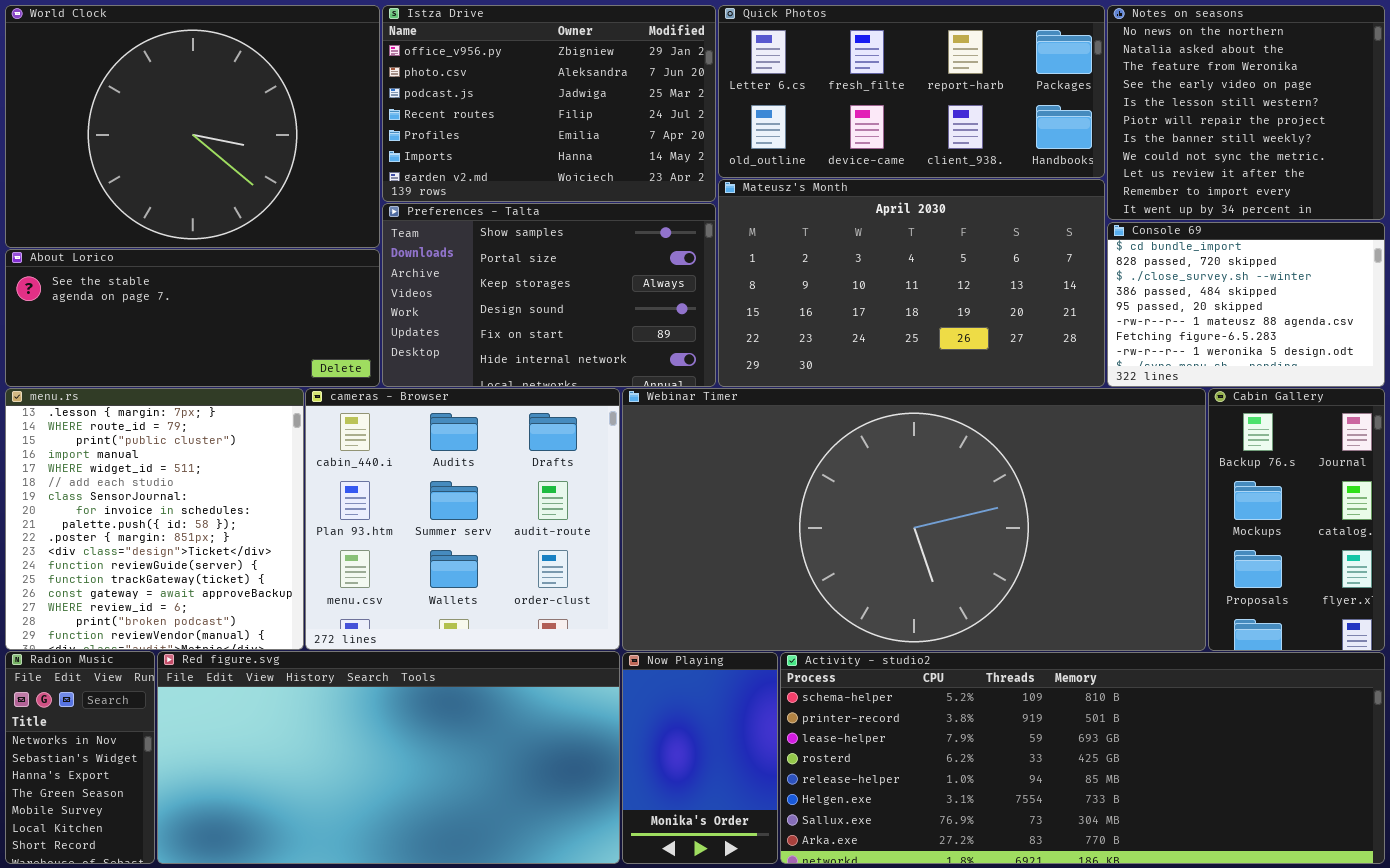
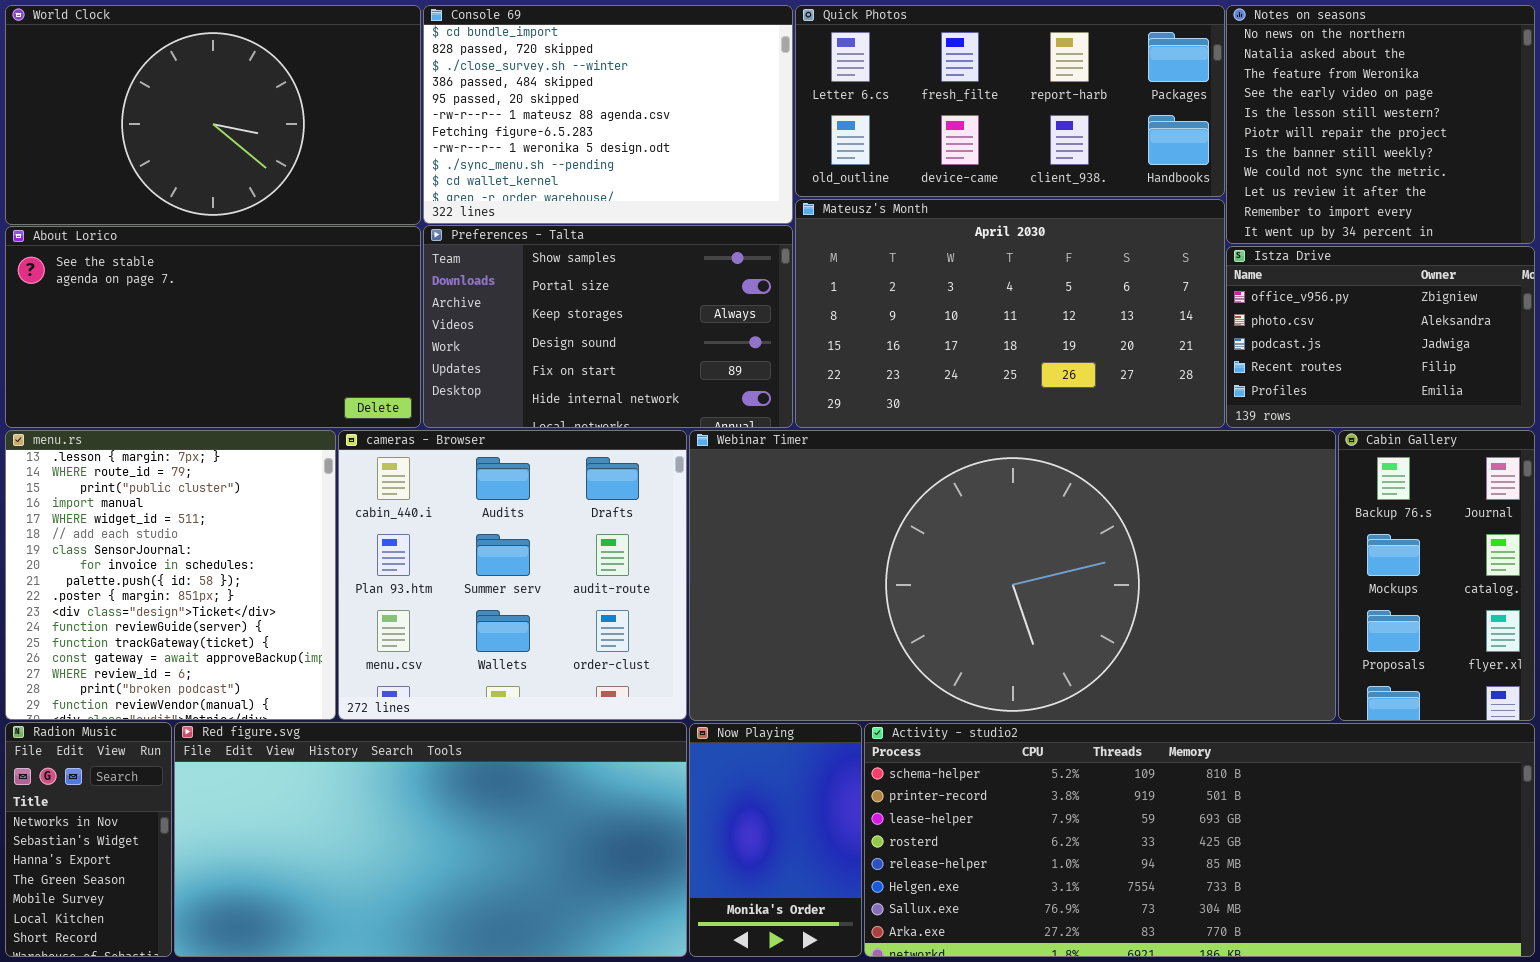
World Clock: [5,5,380,248] -> [5,5,421,225], resized
Istza Drive: [382,5,716,202] -> [1226,246,1535,428], moved, resized
Console 69: [1107,222,1385,387] -> [423,5,793,224], moved, resized
About Lorico: [5,249,380,387] -> [5,226,421,428], resized

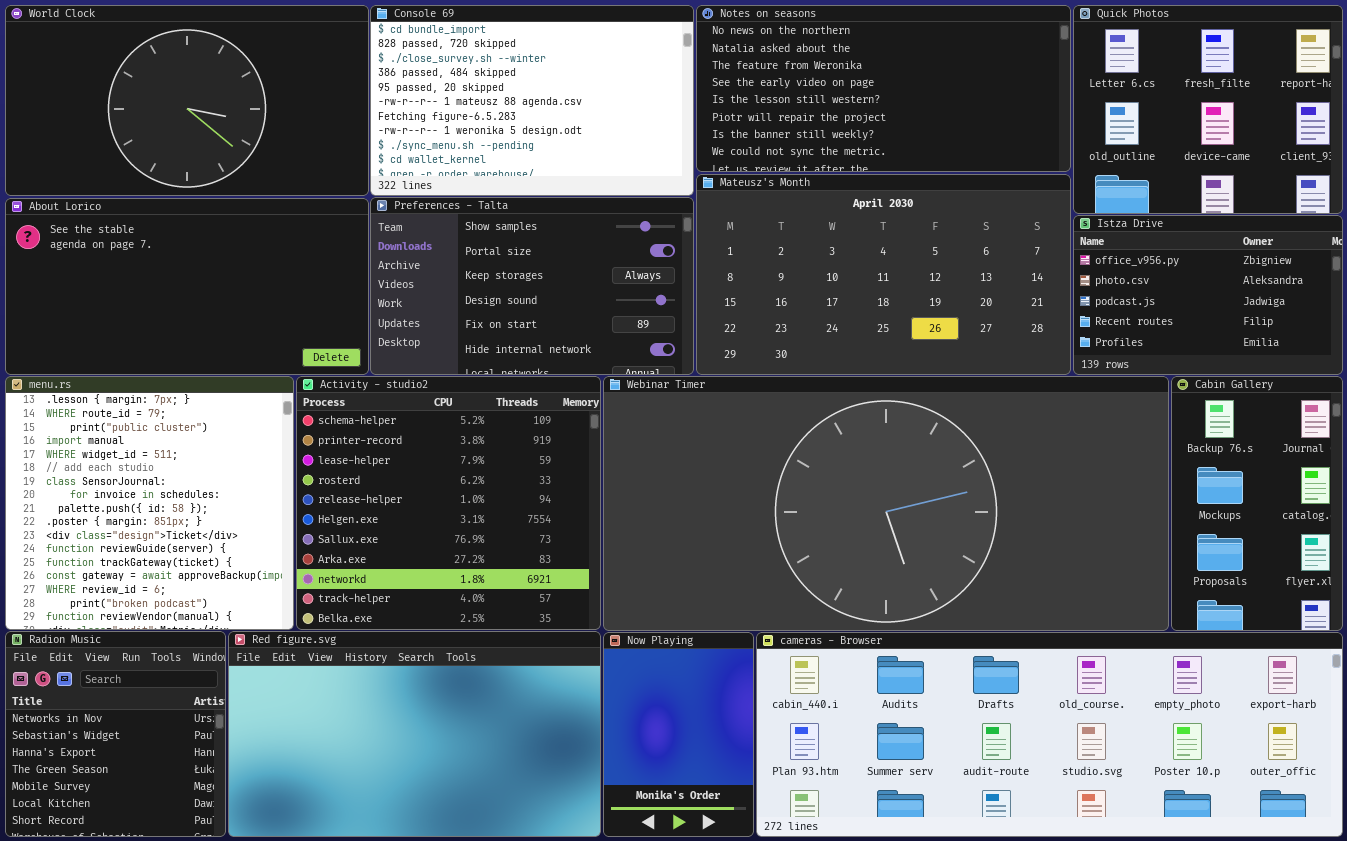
Quick Photos: [795,5,1225,197] -> [1073,5,1343,214], moved, resized
Notes on seasons: [1226,5,1535,244] -> [696,5,1071,172], moved, resized
cameras - Browser: [338,430,687,720] -> [756,632,1343,837], moved, resized
Radion Music: [5,722,172,957] -> [5,631,226,837], resized
Red figure.svg: [174,722,687,957] -> [228,631,601,837], resized
Activity - studio2: [864,723,1535,957] -> [296,376,601,630], moved, resized

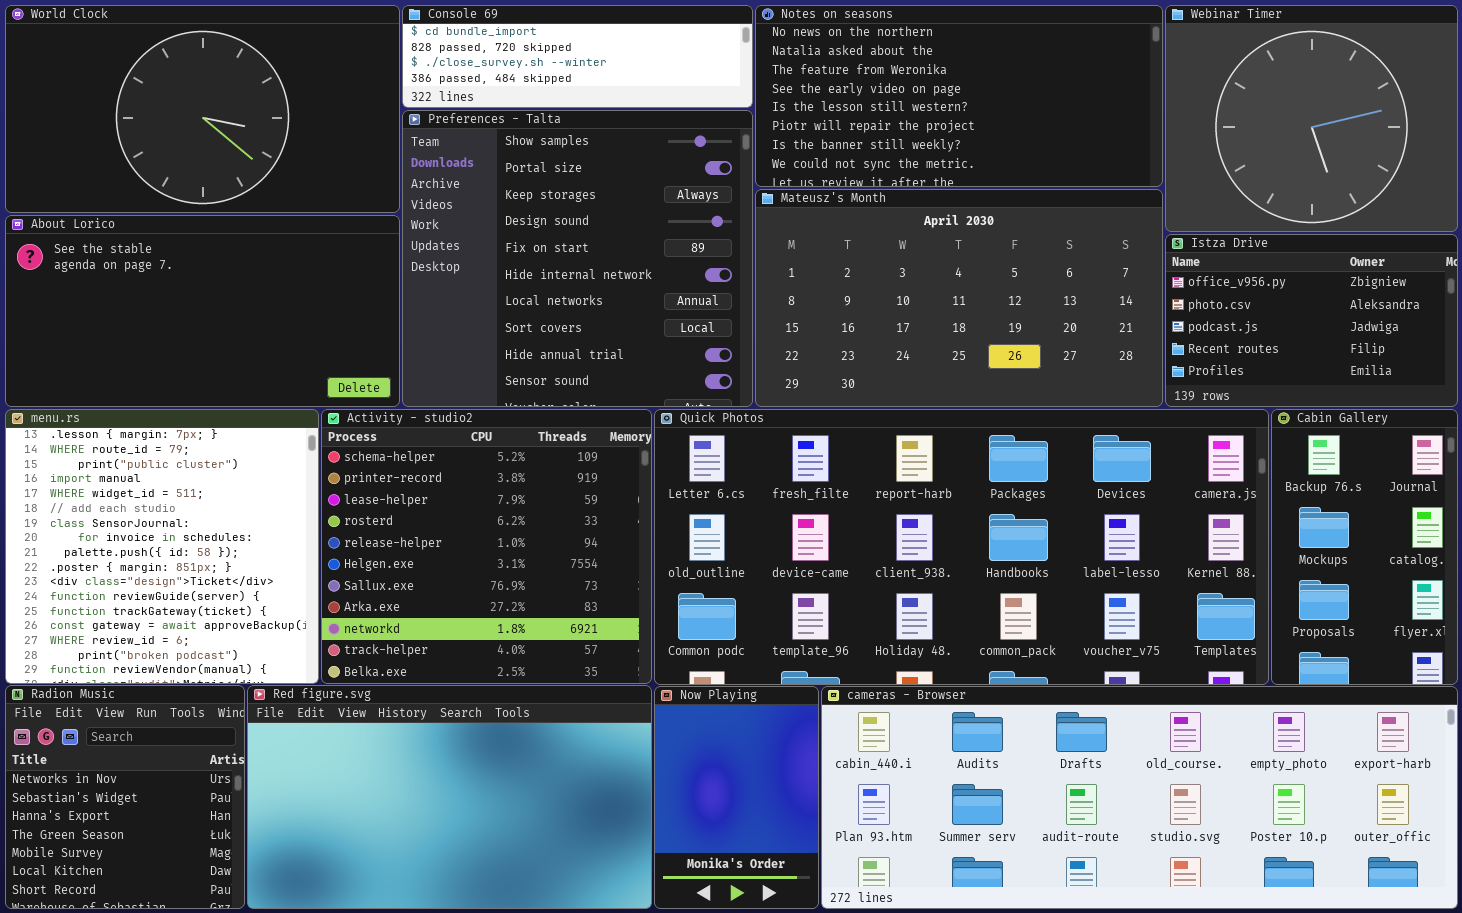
Console 69: [370,5,694,196] -> [402,5,753,108], resized
Quick Photos: [1073,5,1343,214] -> [654,409,1269,685], moved, resized
Preferences - Talta: [370,197,694,375] -> [402,110,753,407], resized
Webinar Timer: [603,376,1169,631] -> [1165,5,1458,232], moved, resized

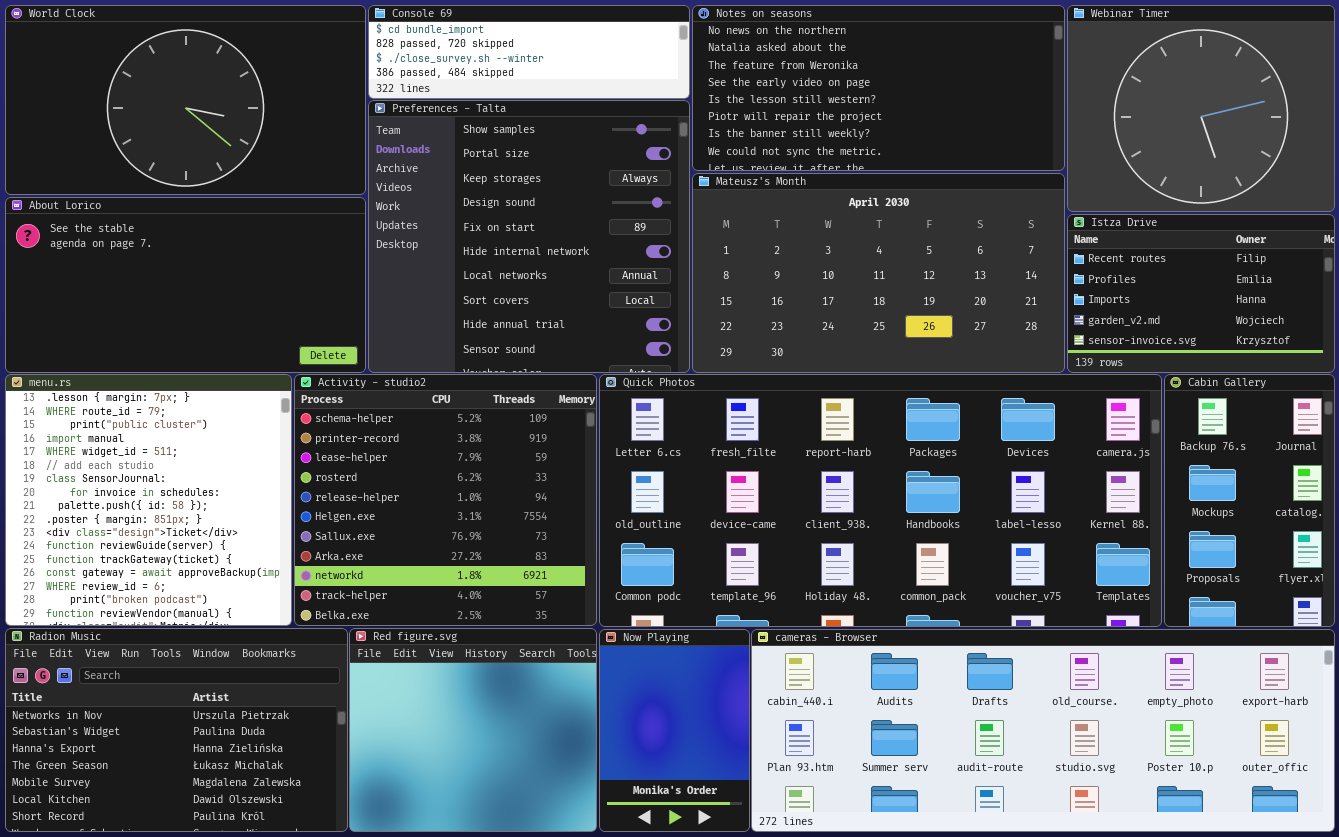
Istza Drive: [1165,234,1458,407] -> [1067,214,1335,373], scrolled down 3 rows
Radion Music: [5,685,245,909] -> [5,628,348,832], resized
Red figure.svg: [247,685,652,909] -> [349,628,597,832], resized

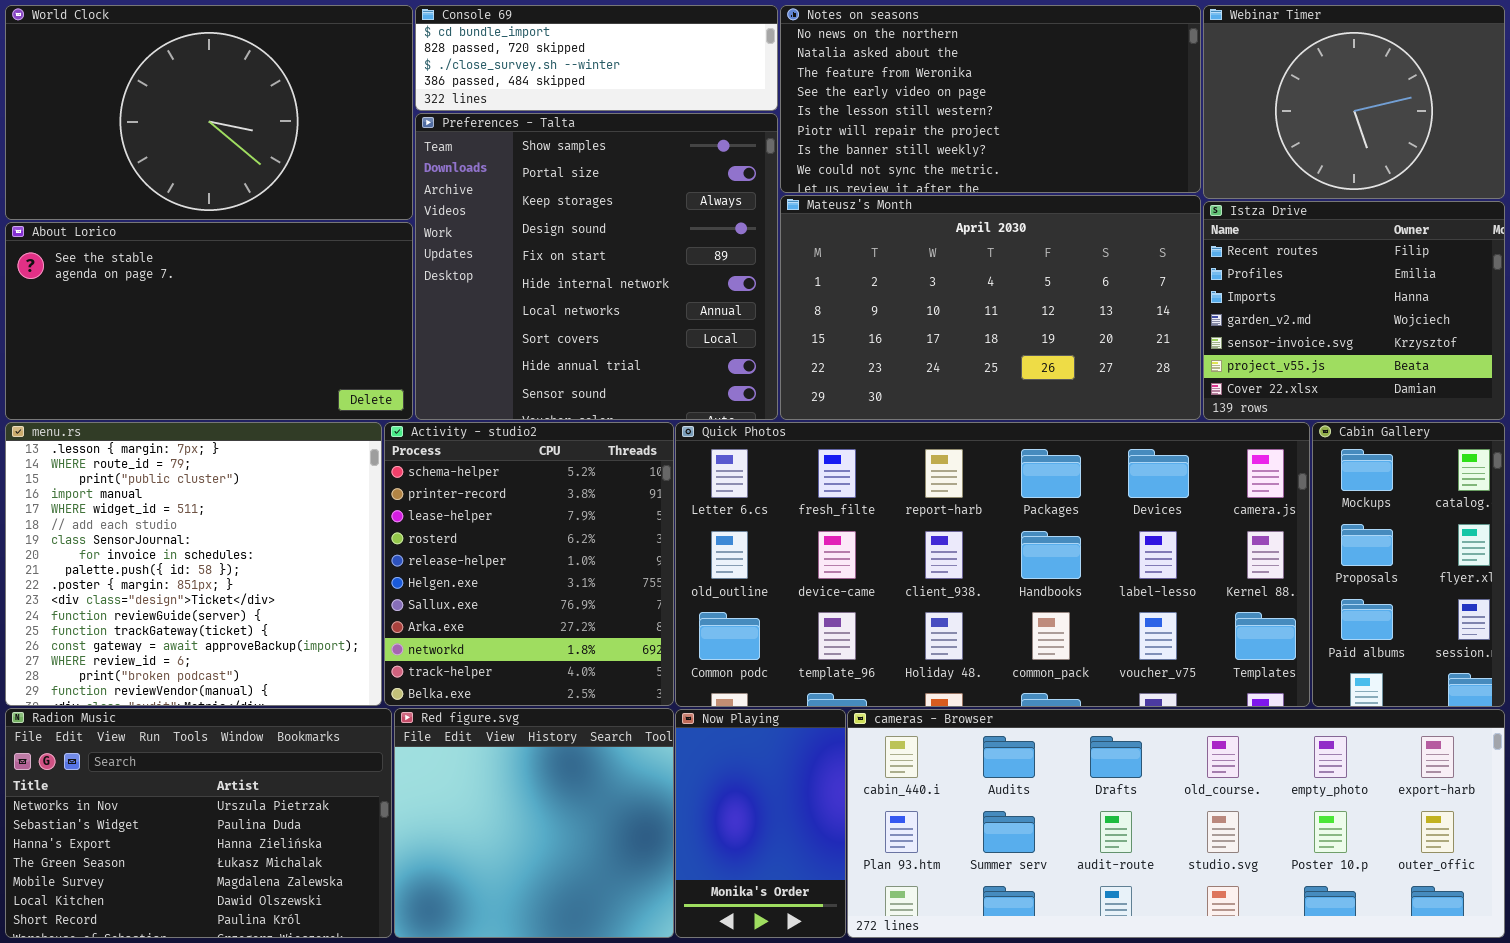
Webinar Timer: [1067,5,1335,212] -> [1203,5,1505,199], resized
Istza Drive: [1067,214,1335,373] -> [1203,201,1505,420], resized
menu.rs: [5,374,292,626] -> [5,422,382,706], resized
Activity - studio2: [294,374,597,626] -> [384,422,674,706], resized
Cabin Gallery: [1164,374,1335,627] -> [1312,422,1505,707], scrolled down 1 row

